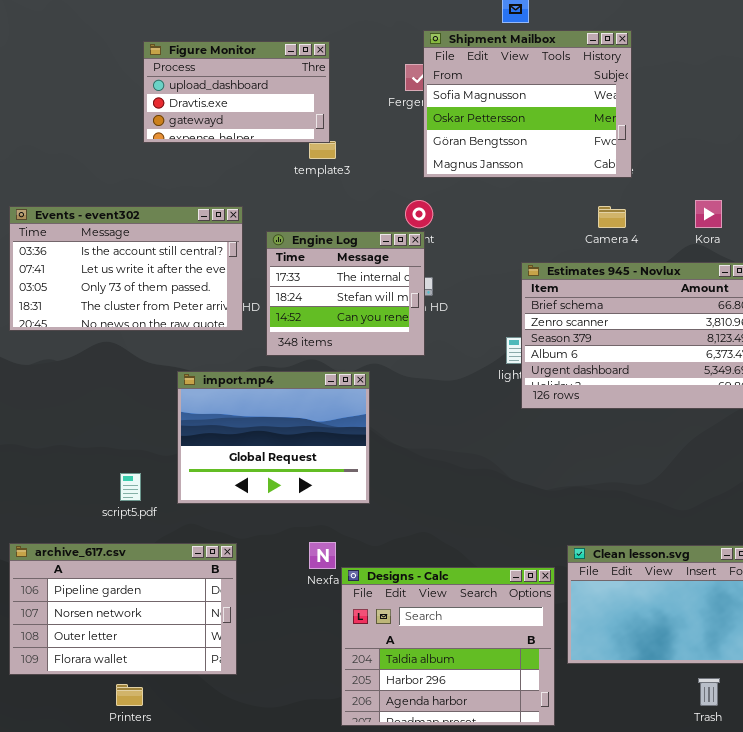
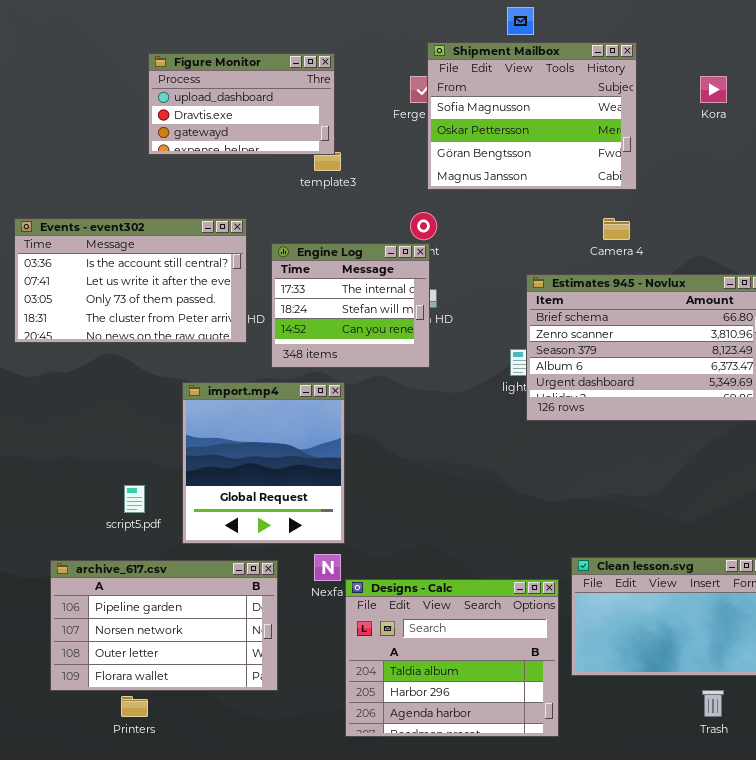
Kora: [695,200,722,228] -> [700,76,727,103], moved
import.mp4: [177,371,370,504] -> [182,382,345,544], resized
archive_617.csv: [9,543,237,675] -> [50,560,278,691], moved

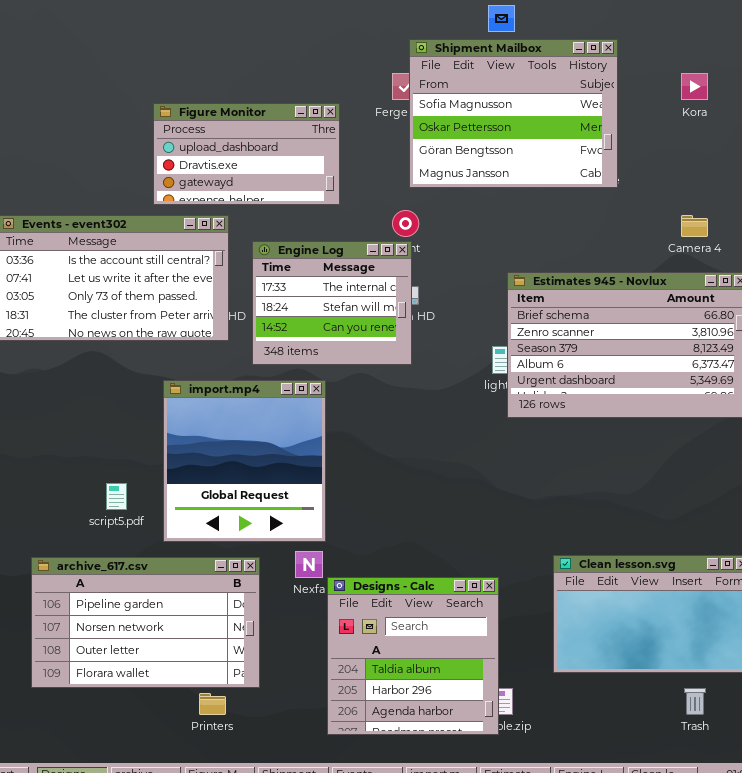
Figure Monitor: [148,53,335,155] -> [153,103,340,205], moved
Camera 4: [603,218,630,240] -> [681,215,708,237], moved
Designs - Calc: [345,579,559,737] -> [327,577,499,735], resized
Printers: [121,696,148,717] -> [199,693,226,715], moved

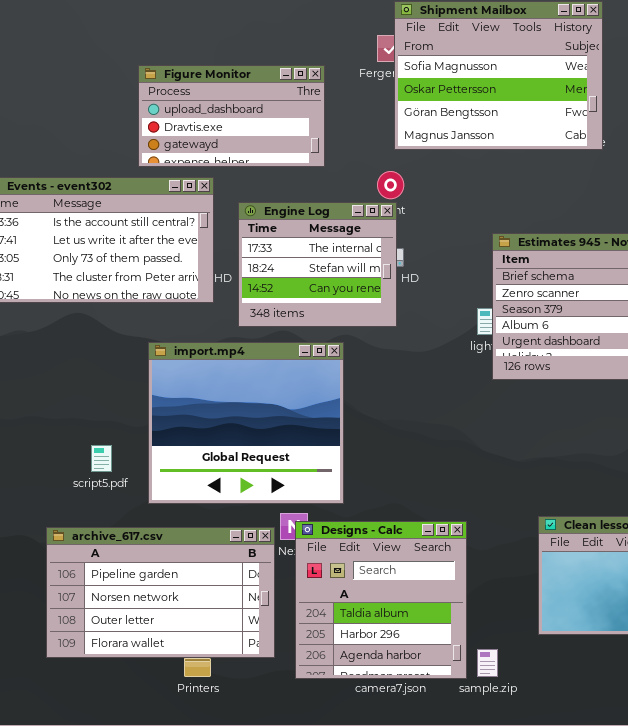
import.mp4: [163,380,326,542] -> [148,342,344,504], resized
archive_617.csv: [31,557,260,688] -> [46,527,275,658], moved
Designs - Calc: [327,577,499,735] -> [295,521,467,679], moved

